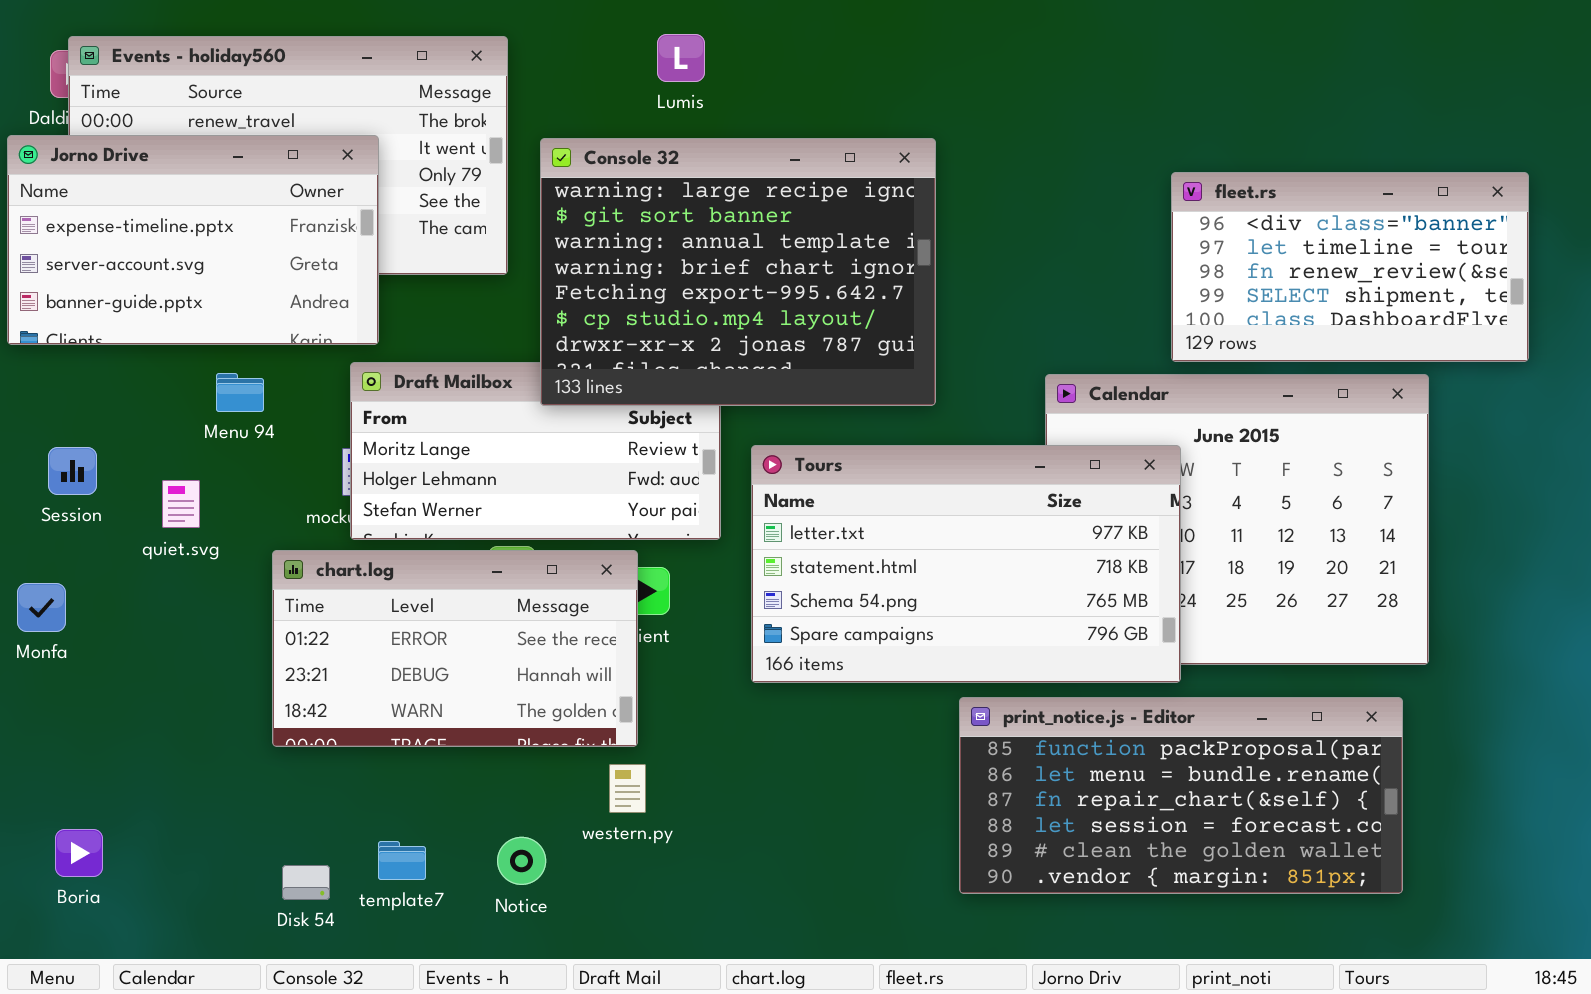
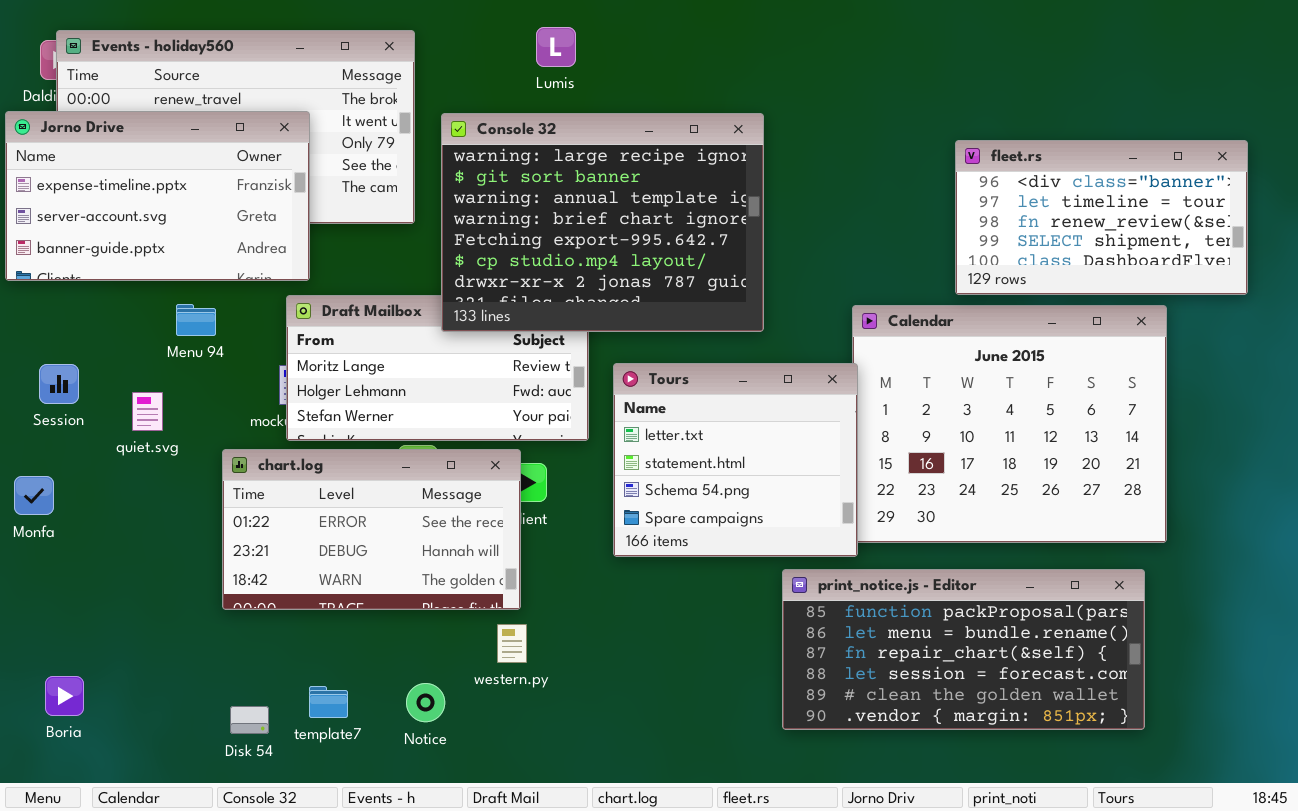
Tours: [751,445,1181,683] -> [613,363,858,557], resized

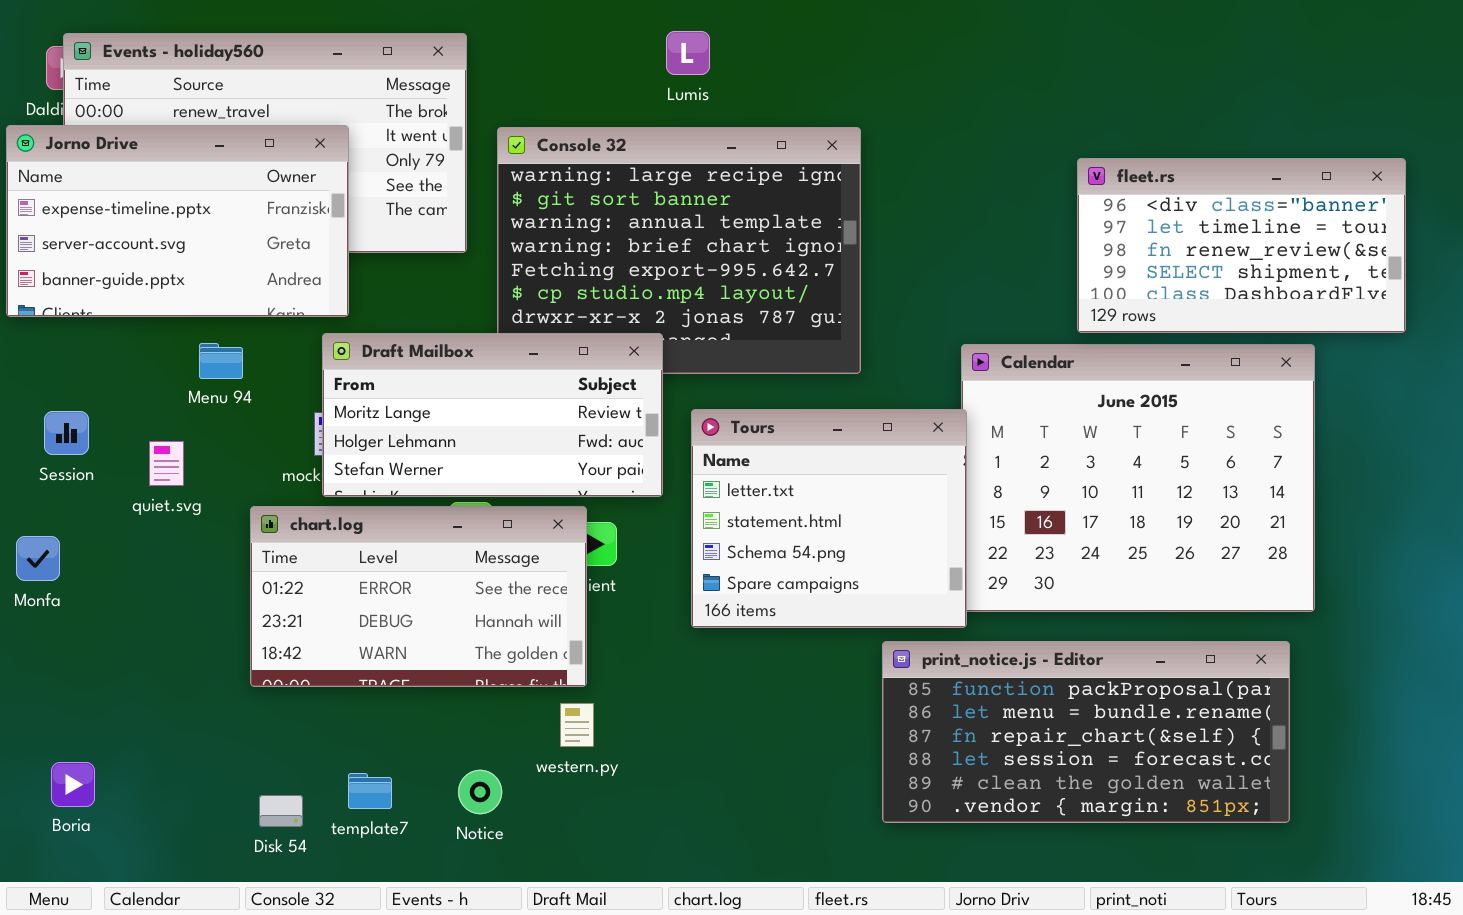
Lumis: [536,27,576,67] -> [666,31,710,75], moved
Draft Mailbox: [286,295,589,441] -> [322,333,663,497], raised

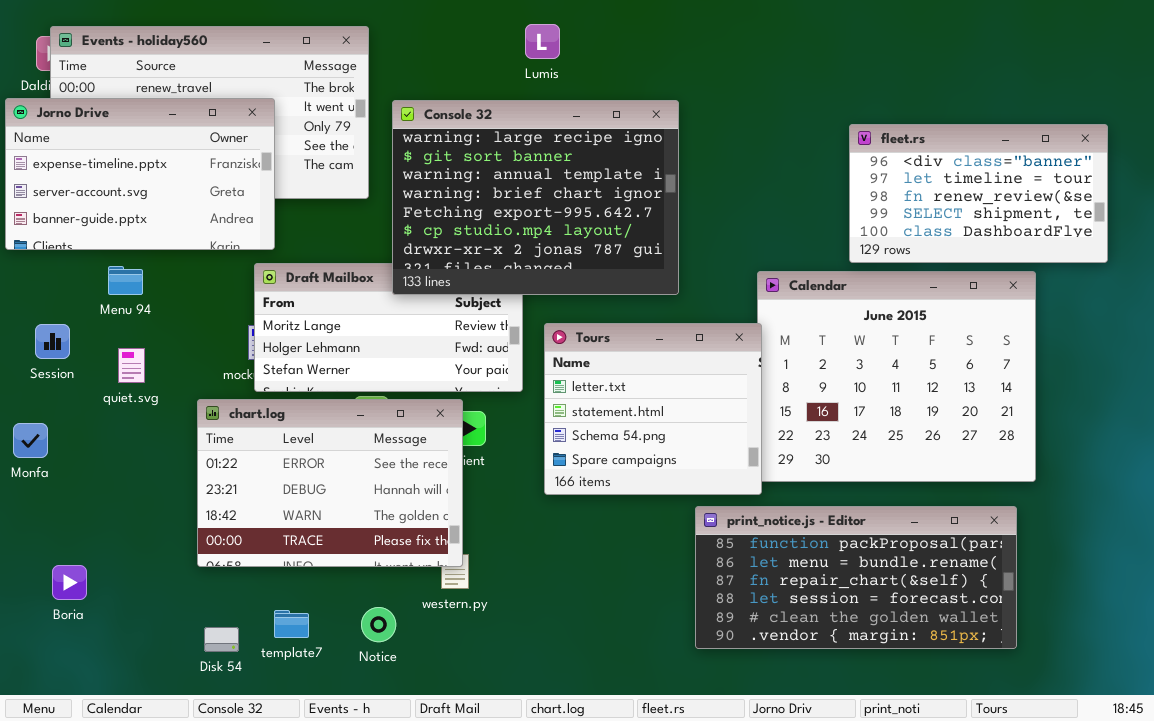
Console 32: [497,127,861,374] -> [392,100,679,295], raised
Menu 94: [199,343,243,379] -> [108,266,143,295], moved
chart.log: [250,506,587,687] -> [197,399,463,567], resized
Boria: [51,762,95,807] -> [52,565,87,600], moved

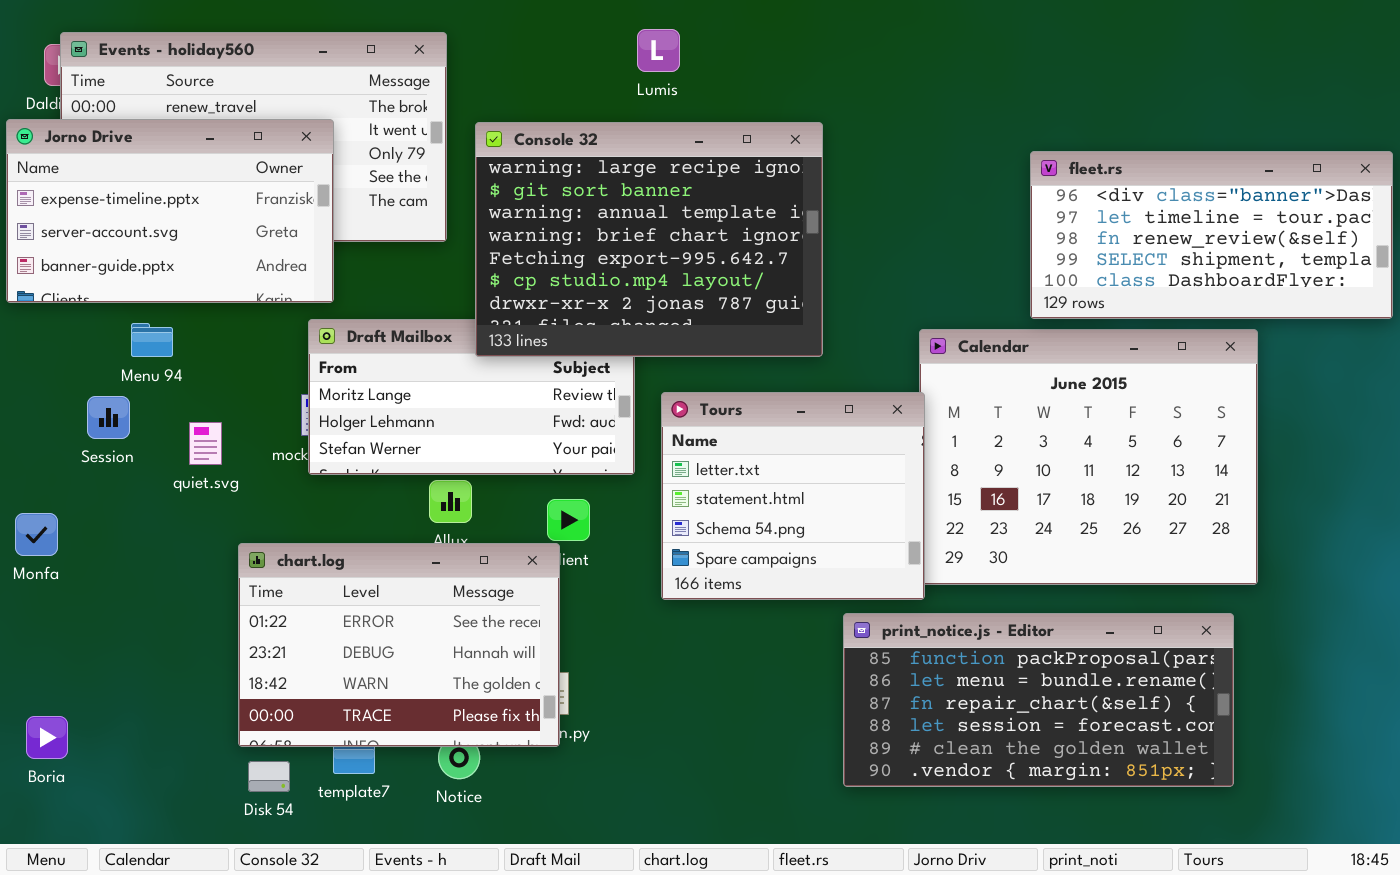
fleet.rs: [849,124,1108,263] -> [1030,151,1393,319], resized
Session: [35,324,70,359] -> [87,396,130,439], moved
quiet.svg: [118,348,145,383] -> [189,422,222,465], moved
chart.log: [197,399,463,567] -> [238,543,560,747], moved
Boria: [52,565,87,600] -> [26,716,68,759], moved

